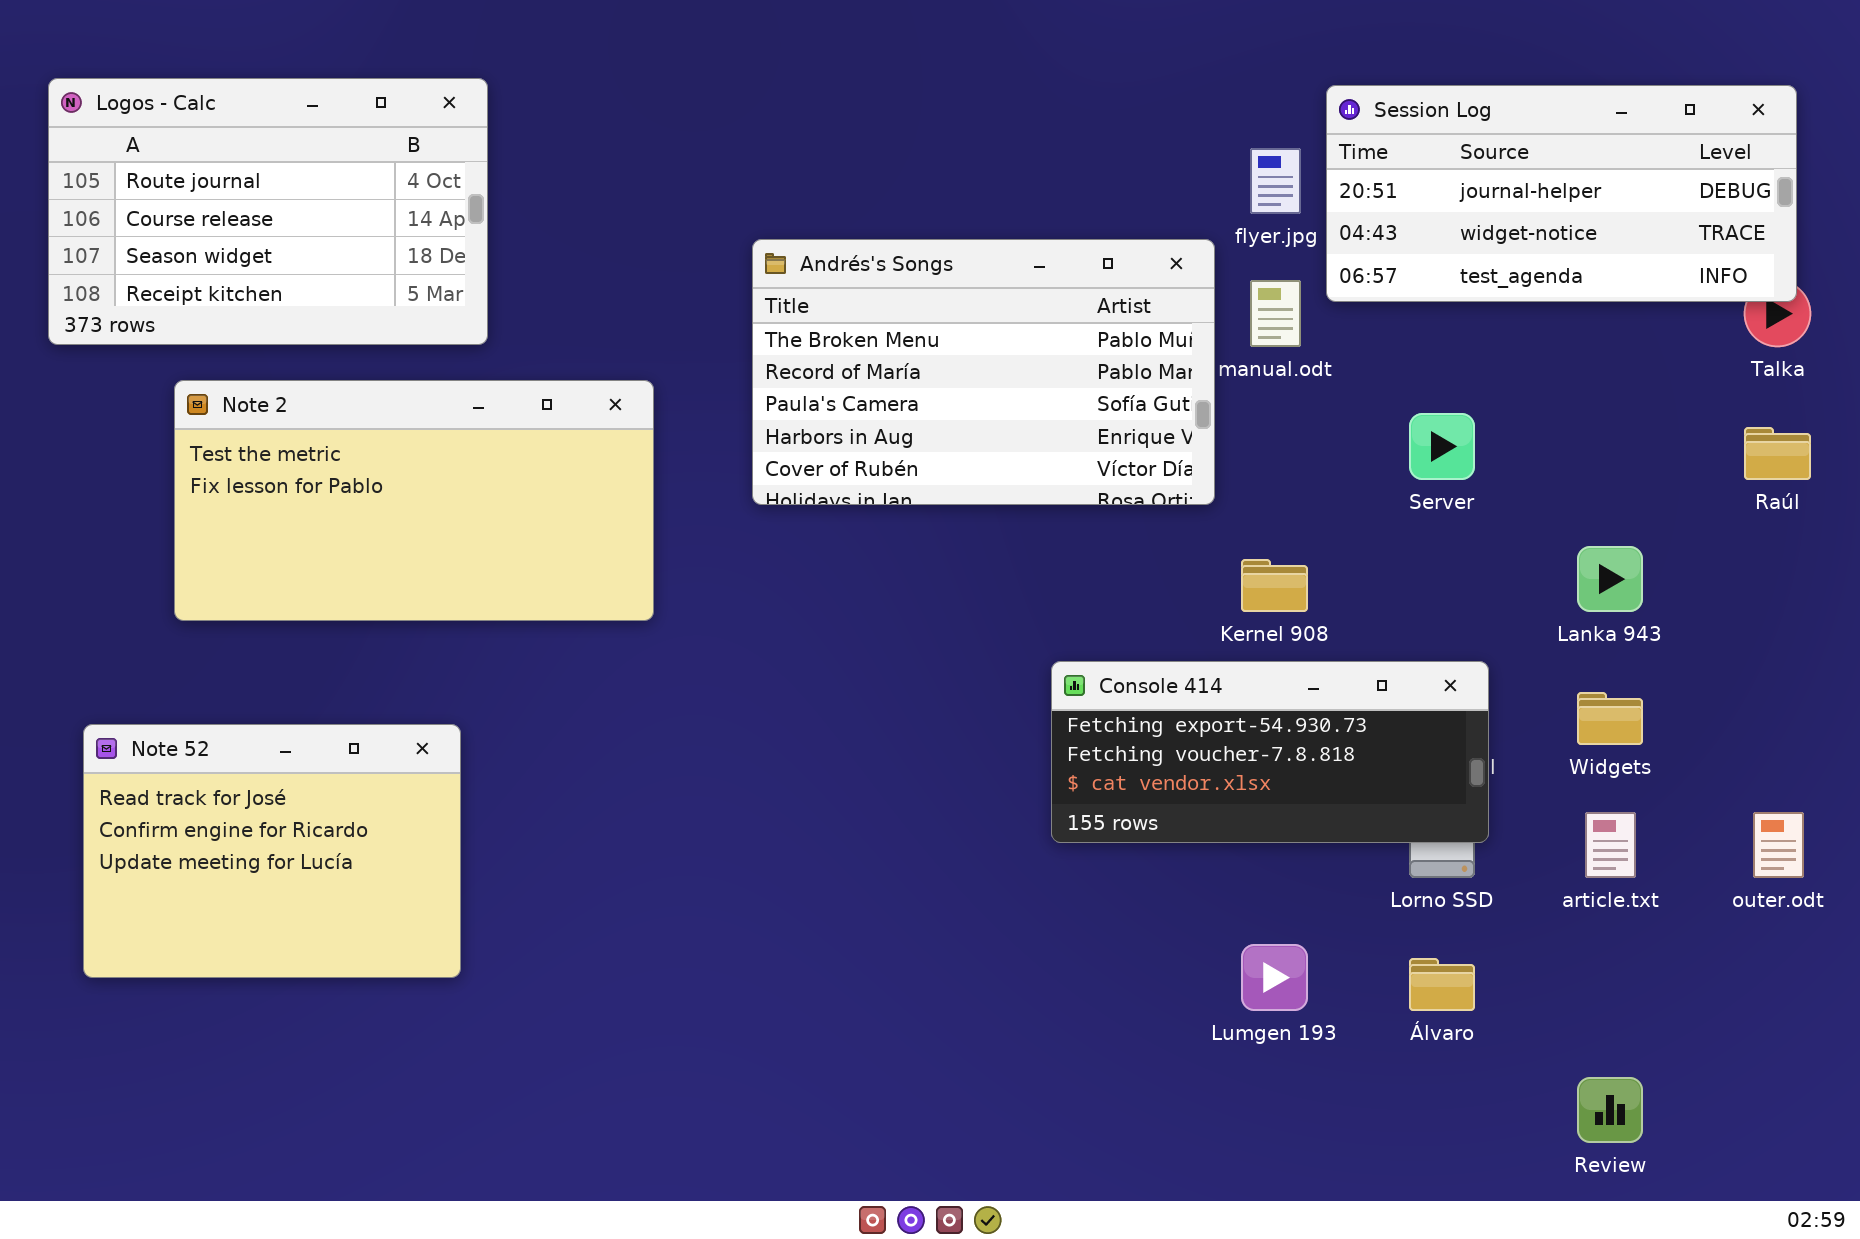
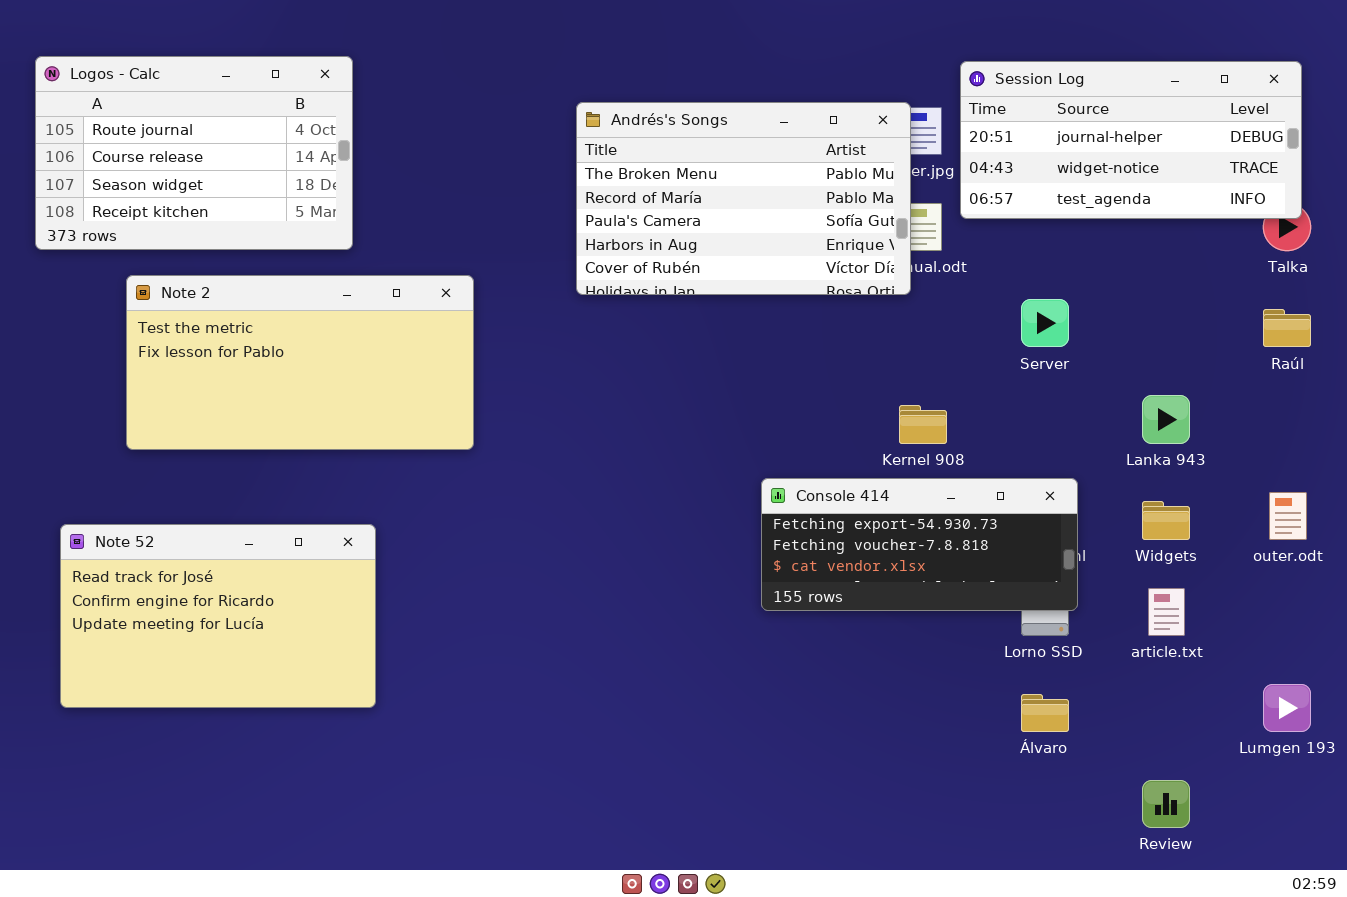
Andrés's Songs: [752,239,1215,505] -> [576,102,911,295], moved
Note 52: [83,724,461,978] -> [60,524,376,708], resized
outer.odt: [1753,812,1804,878] -> [1269,492,1307,540], moved
Lumgen 193: [1241,944,1308,1011] -> [1263,684,1311,732], moved

